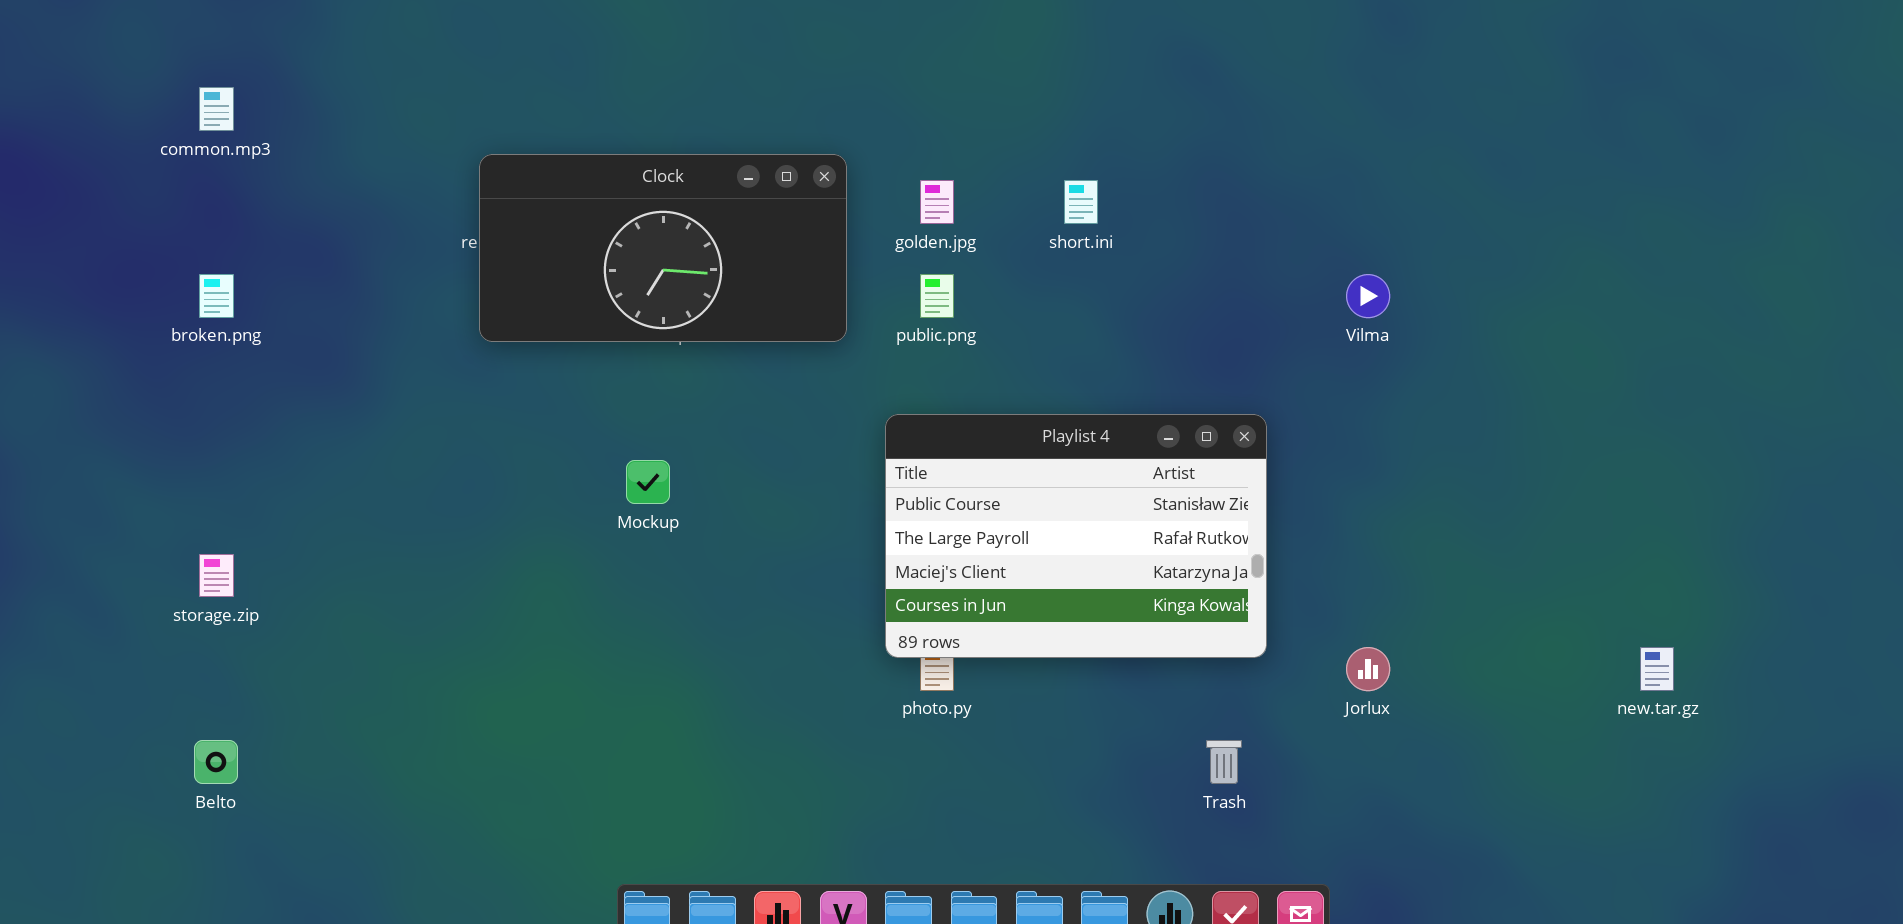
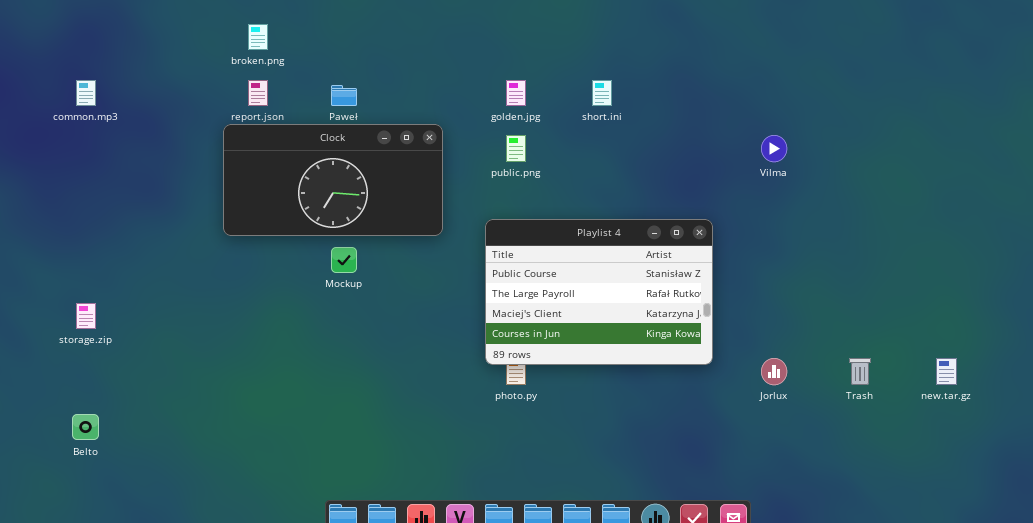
common.mp3: [199,87,234,131] -> [76,80,96,106], moved
Clock: [479,154,847,342] -> [223,124,443,236], moved
broken.png: [199,274,234,318] -> [248,24,268,50], moved
Trash: [1206,740,1242,784] -> [849,358,871,385], moved

